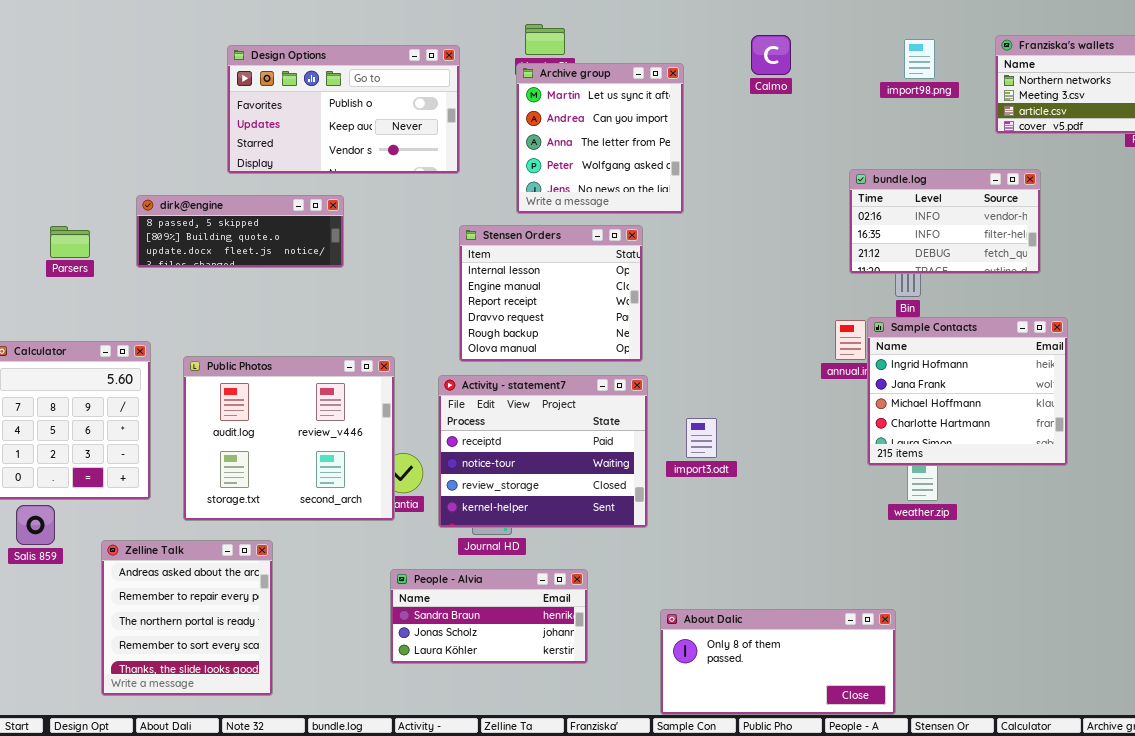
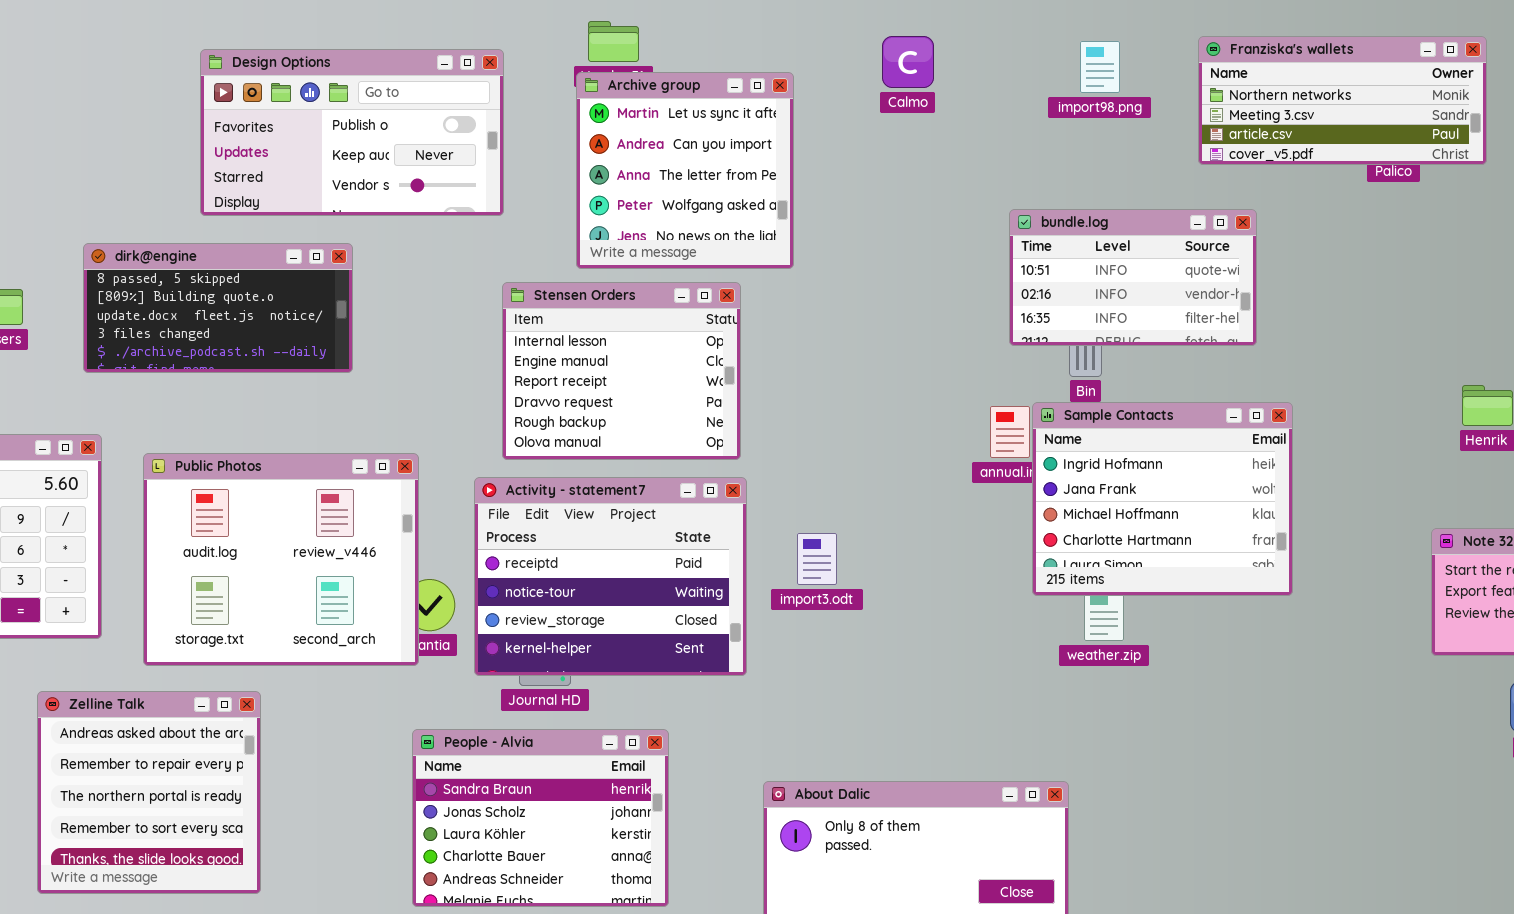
bundle.log: [849,169,1041,274] -> [1009,209,1257,346], scrolled up 1 row
dirk@engine: [136,195,344,268] -> [83,243,353,373], resized
People - Alvia: [390,569,588,664] -> [412,729,669,907], resized

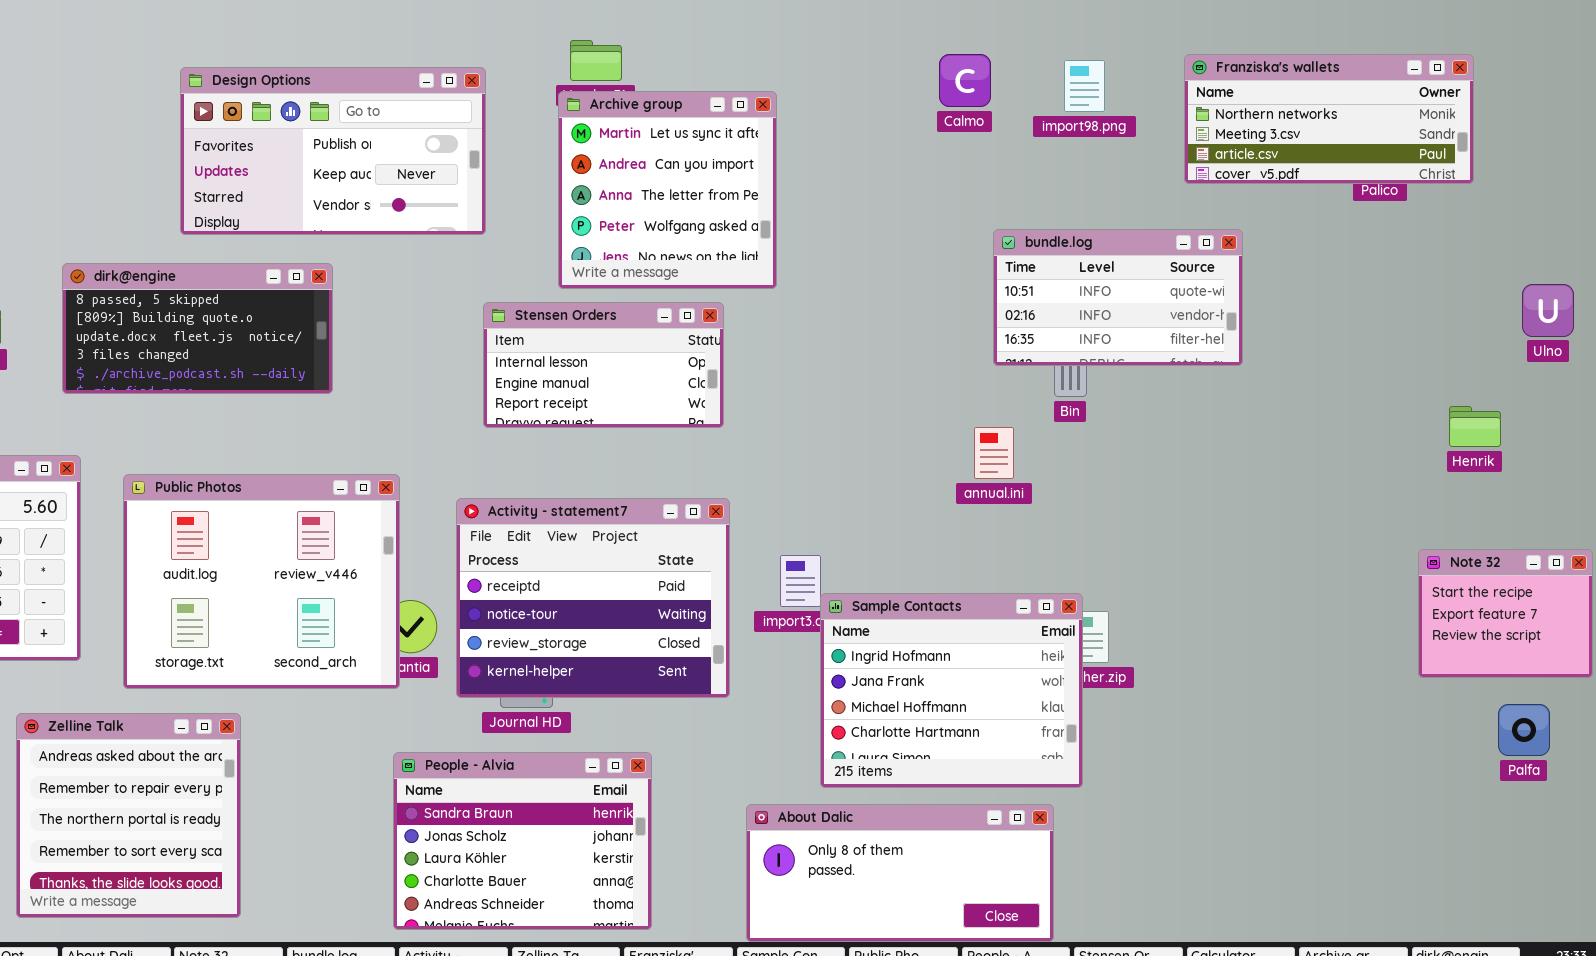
Calmo: [882,36,934,88] -> [939,54,991,107], moved
Stensen Orders: [502,282,741,460] -> [483,302,724,428], resized
Sample Contacts: [1032,402,1293,596] -> [820,593,1083,788], moved

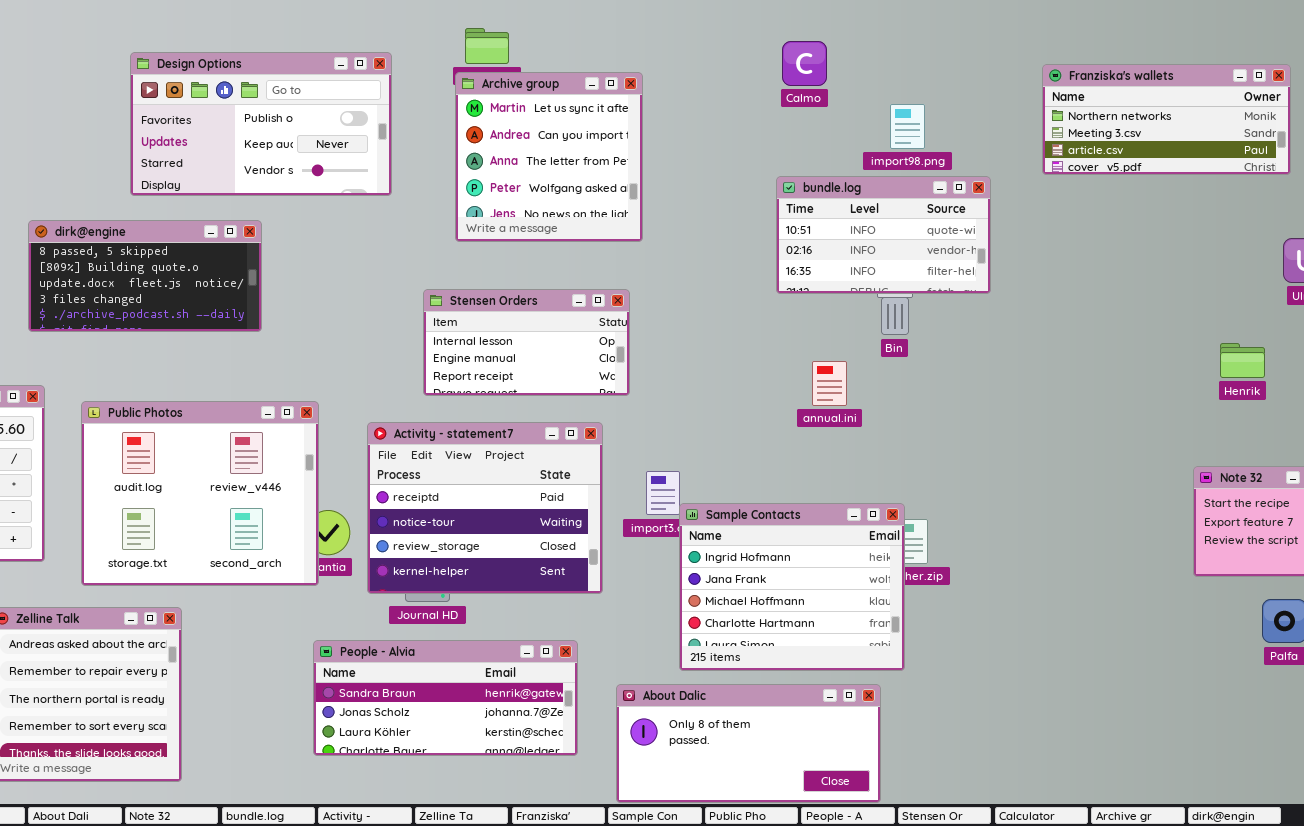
Franziska's wallets: [1184,54,1474,184] -> [1042,64,1291,175], moved
import98.png: [1064,60,1105,112] -> [890,104,925,149], moved
bundle.log: [993,229,1243,366] -> [776,176,991,294], moved
Stensen Orders: [483,302,724,428] -> [423,289,630,396], moved
People - Alvia: [393,752,652,930] -> [313,640,578,756], resized

